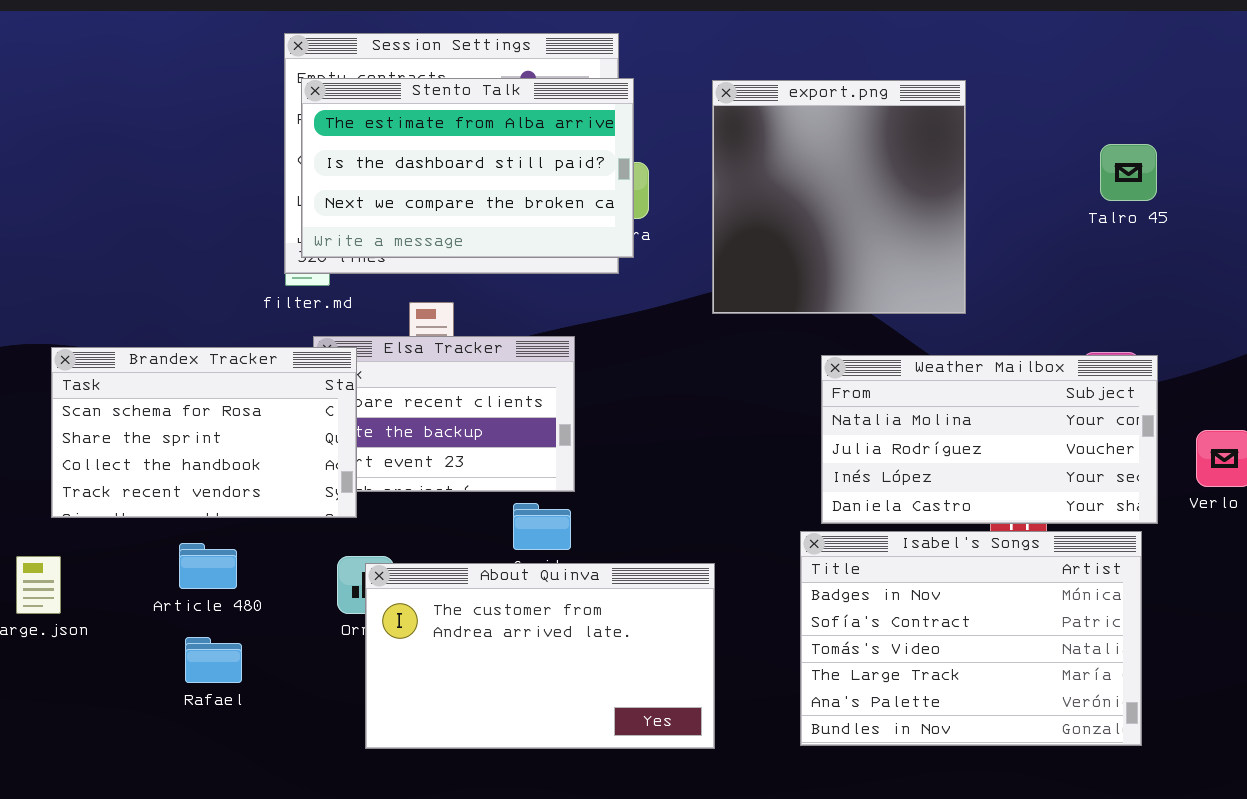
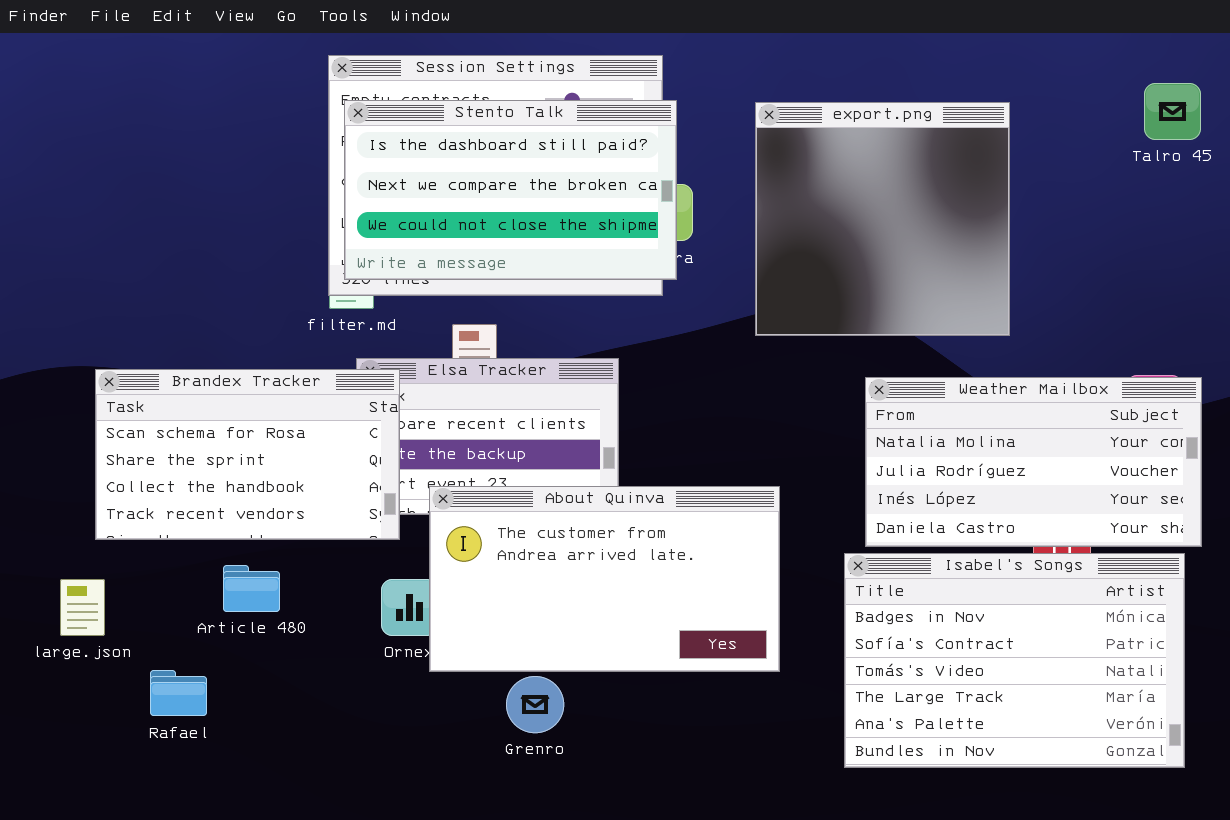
Stento Talk: [301,78,634,258] -> [344,100,677,280], scrolled down 1 row
Talro 45: [1100,144,1157,201] -> [1144,83,1201,140], moved
About Quinva: [365,563,715,749] -> [429,486,780,672], moved
Rafael: [185,637,242,683] -> [150,670,207,716], moved

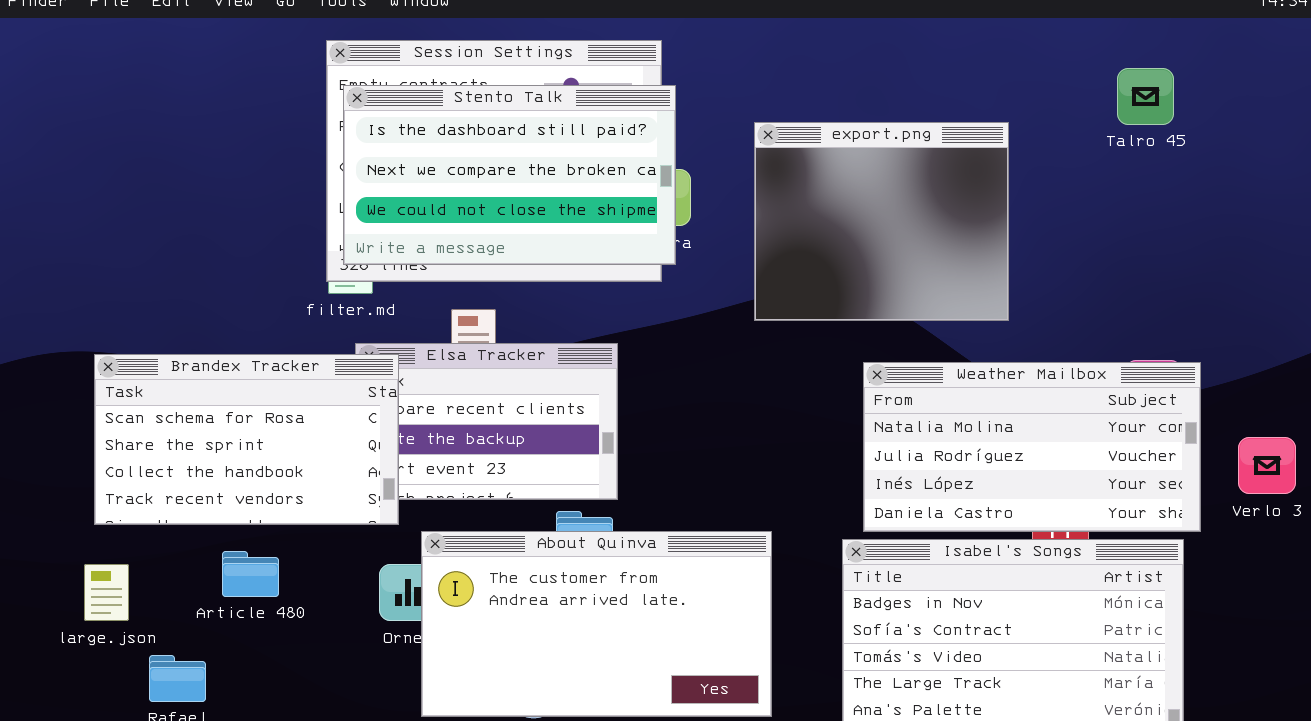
Talro 45: [1144,83,1201,140] -> [1117,68,1174,125], moved
export.png: [755,102,1010,336] -> [754,122,1009,321], resized
About Quinva: [429,486,780,672] -> [421,531,772,717], moved
large.json: [60,579,105,636] -> [84,564,129,621], moved

